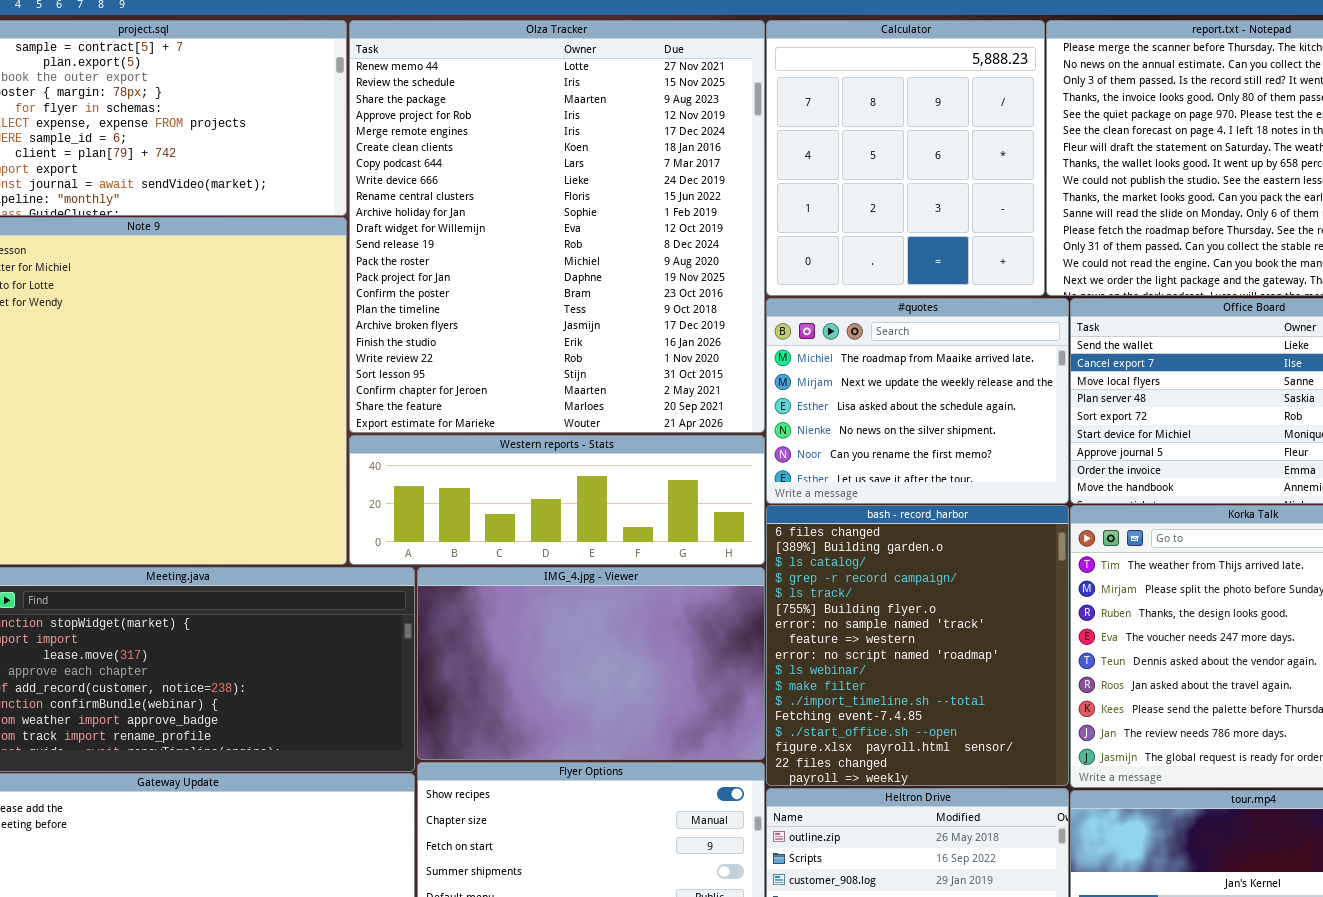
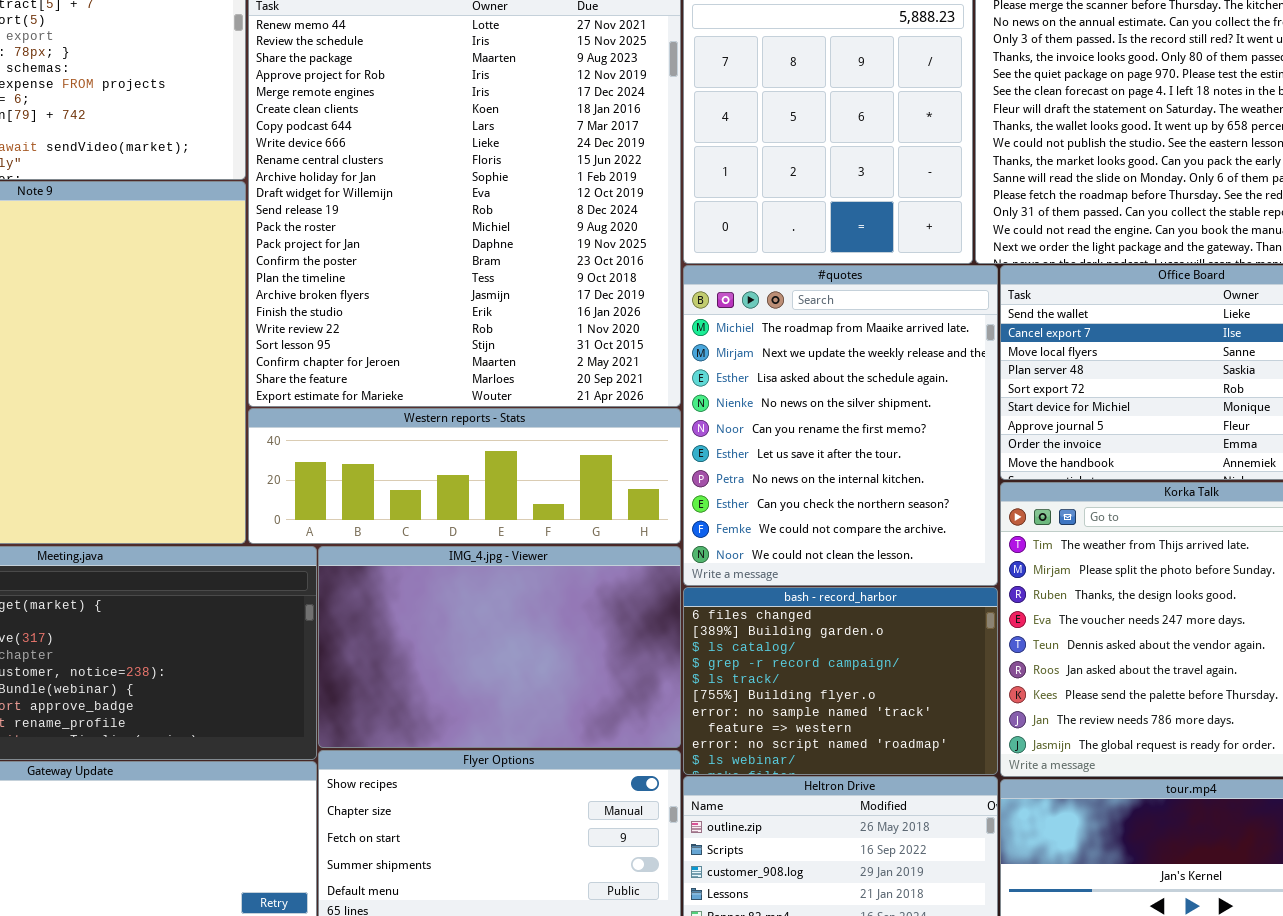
#quotes: [766,298,1069,504] -> [683,265,998,586], resized
bash - record_harbor: [766,505,1069,786] -> [683,587,998,775], resized

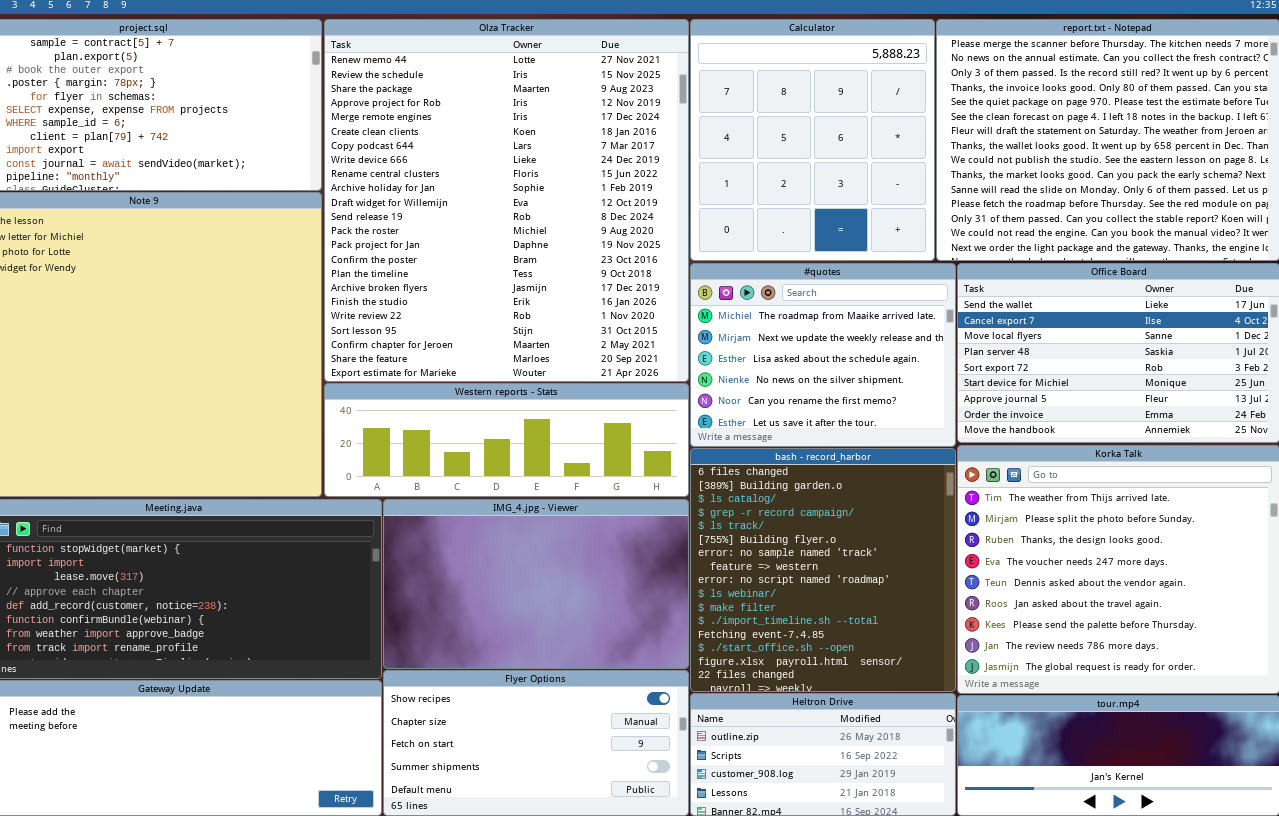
#quotes: [683,265,998,586] -> [690,263,956,447], resized
bash - record_harbor: [683,587,998,775] -> [690,448,956,692], resized

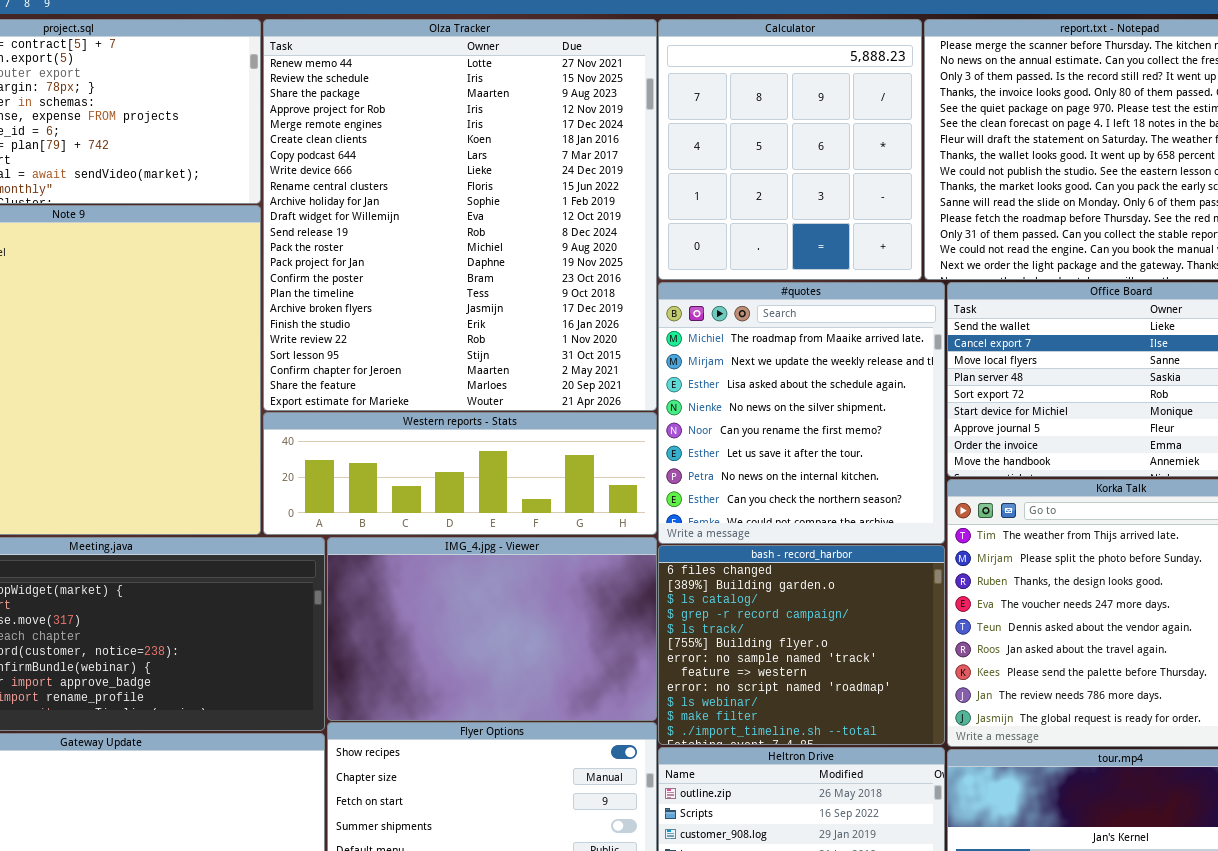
#quotes: [690,263,956,447] -> [658,282,945,544], resized
bash - record_harbor: [690,448,956,692] -> [658,545,945,745], resized

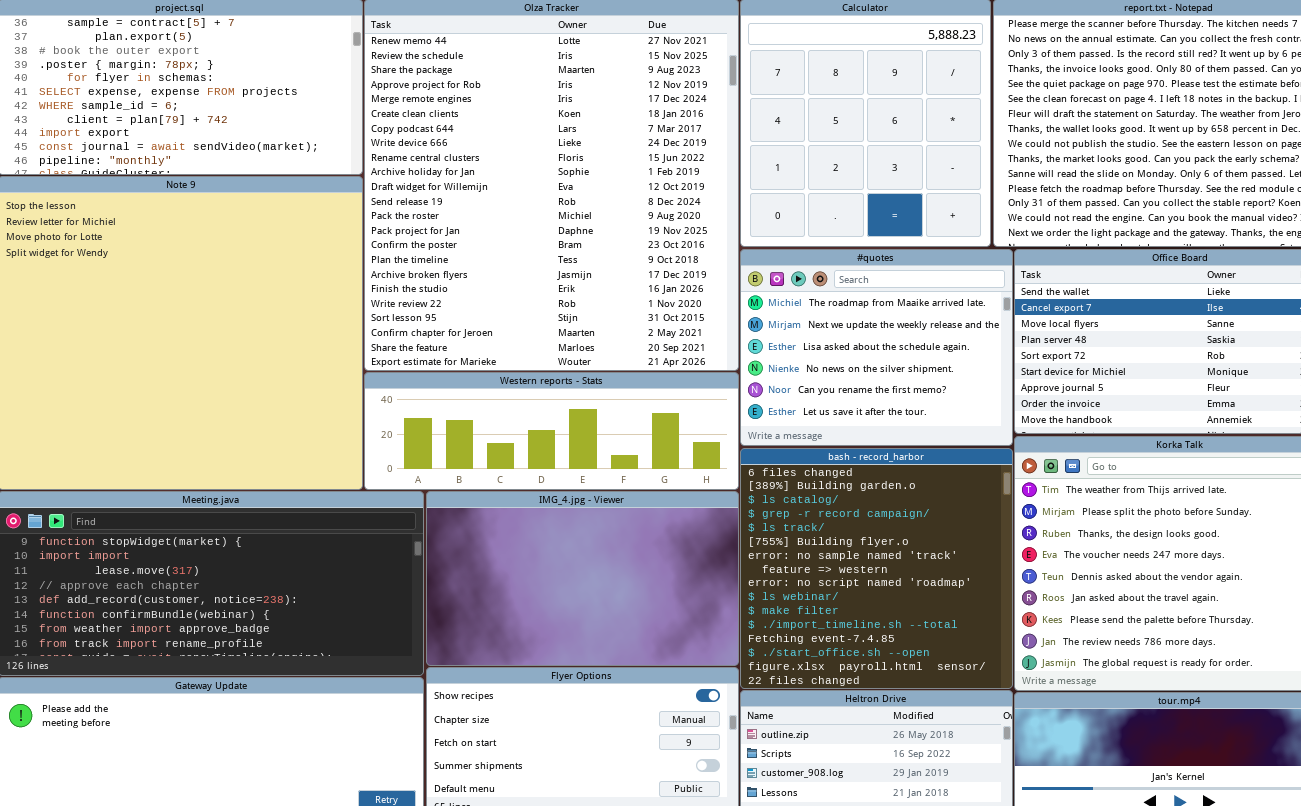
#quotes: [658,282,945,544] -> [740,249,1013,446], resized
bash - record_harbor: [658,545,945,745] -> [740,448,1013,689], resized

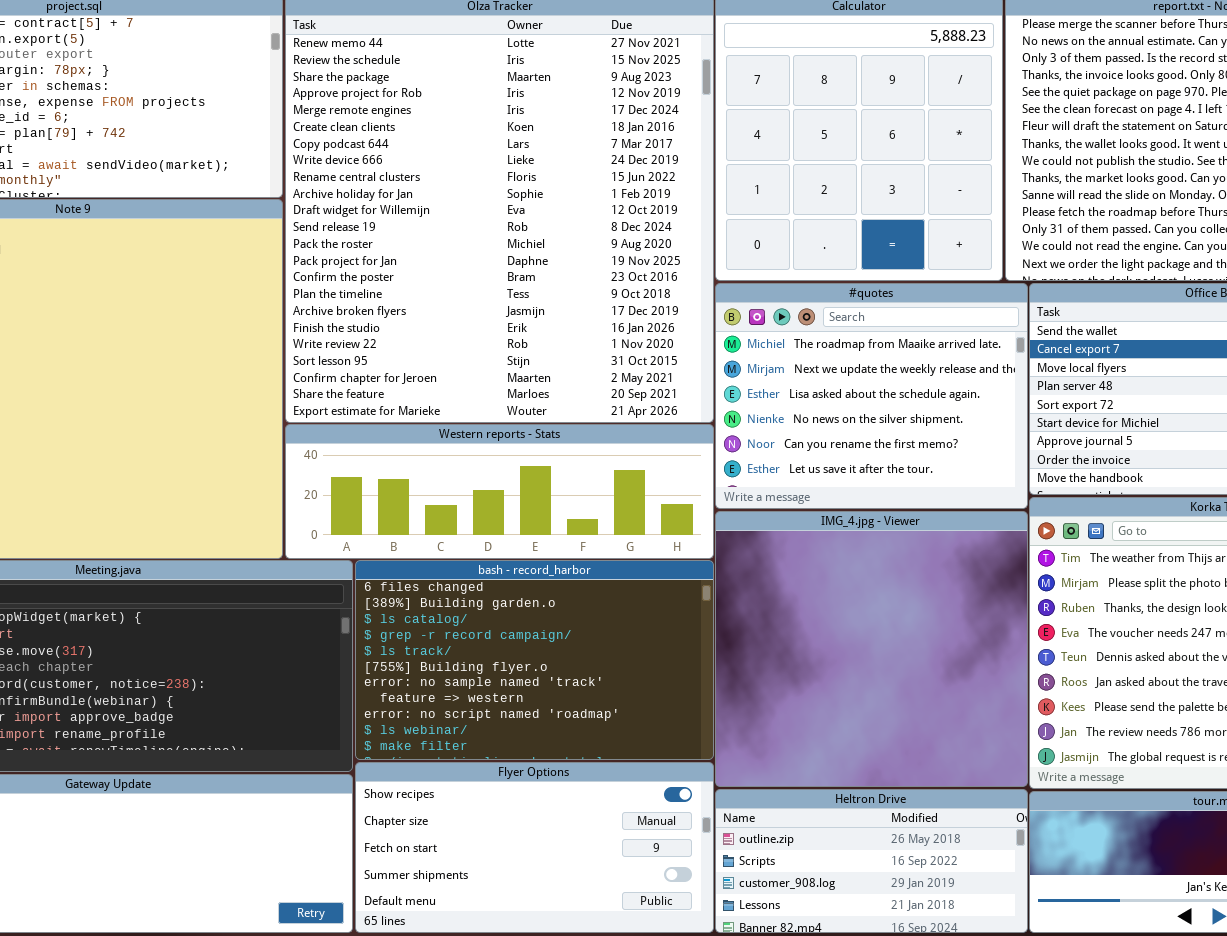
bash - record_harbor: [740,448,1013,689] -> [355,560,714,760], moved, resized
IMG_4.jpg - Viewer: [426,491,739,666] -> [715,511,1028,787], moved, resized

